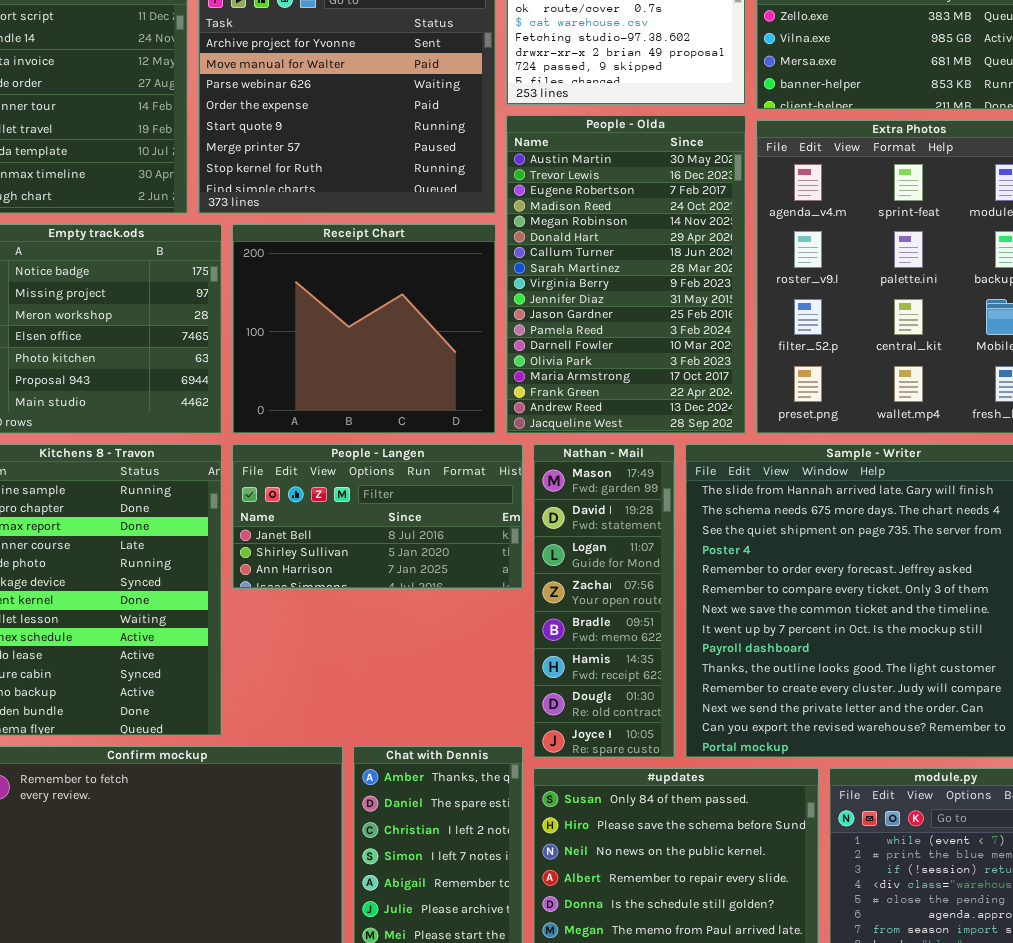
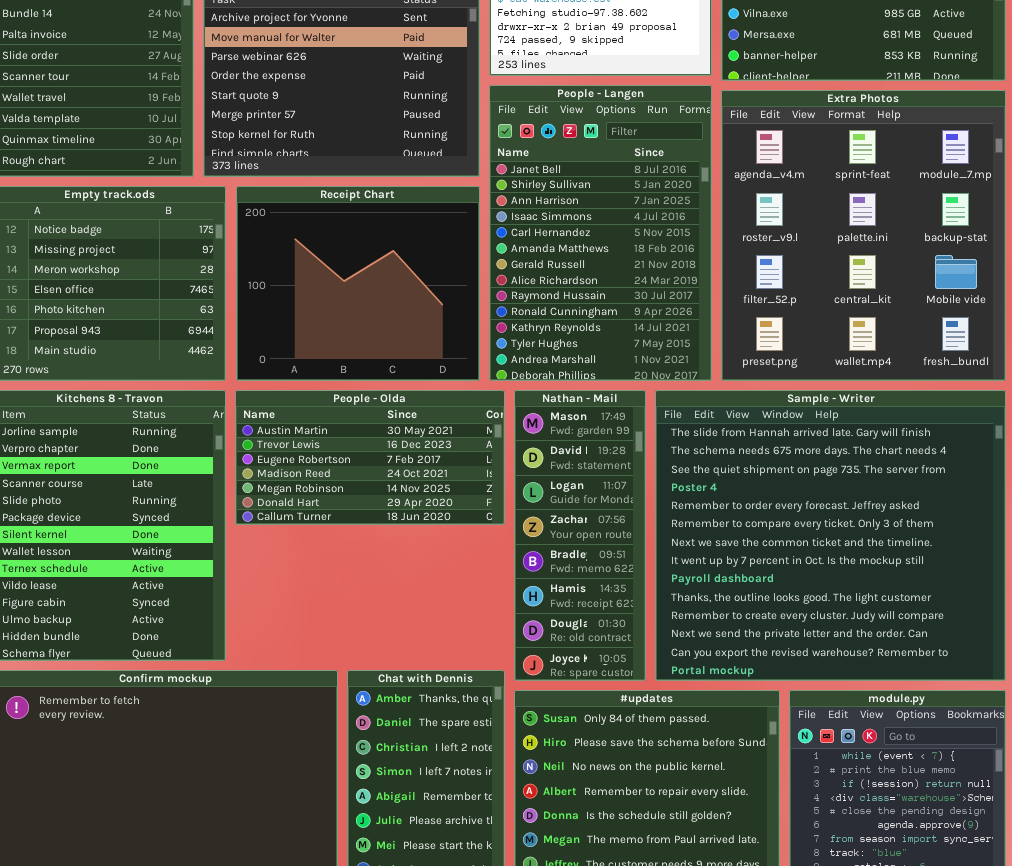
People - Olda: [506,115,746,434] -> [235,390,505,525], moved, resized
People - Langen: [232,444,523,589] -> [489,85,712,381], moved, resized

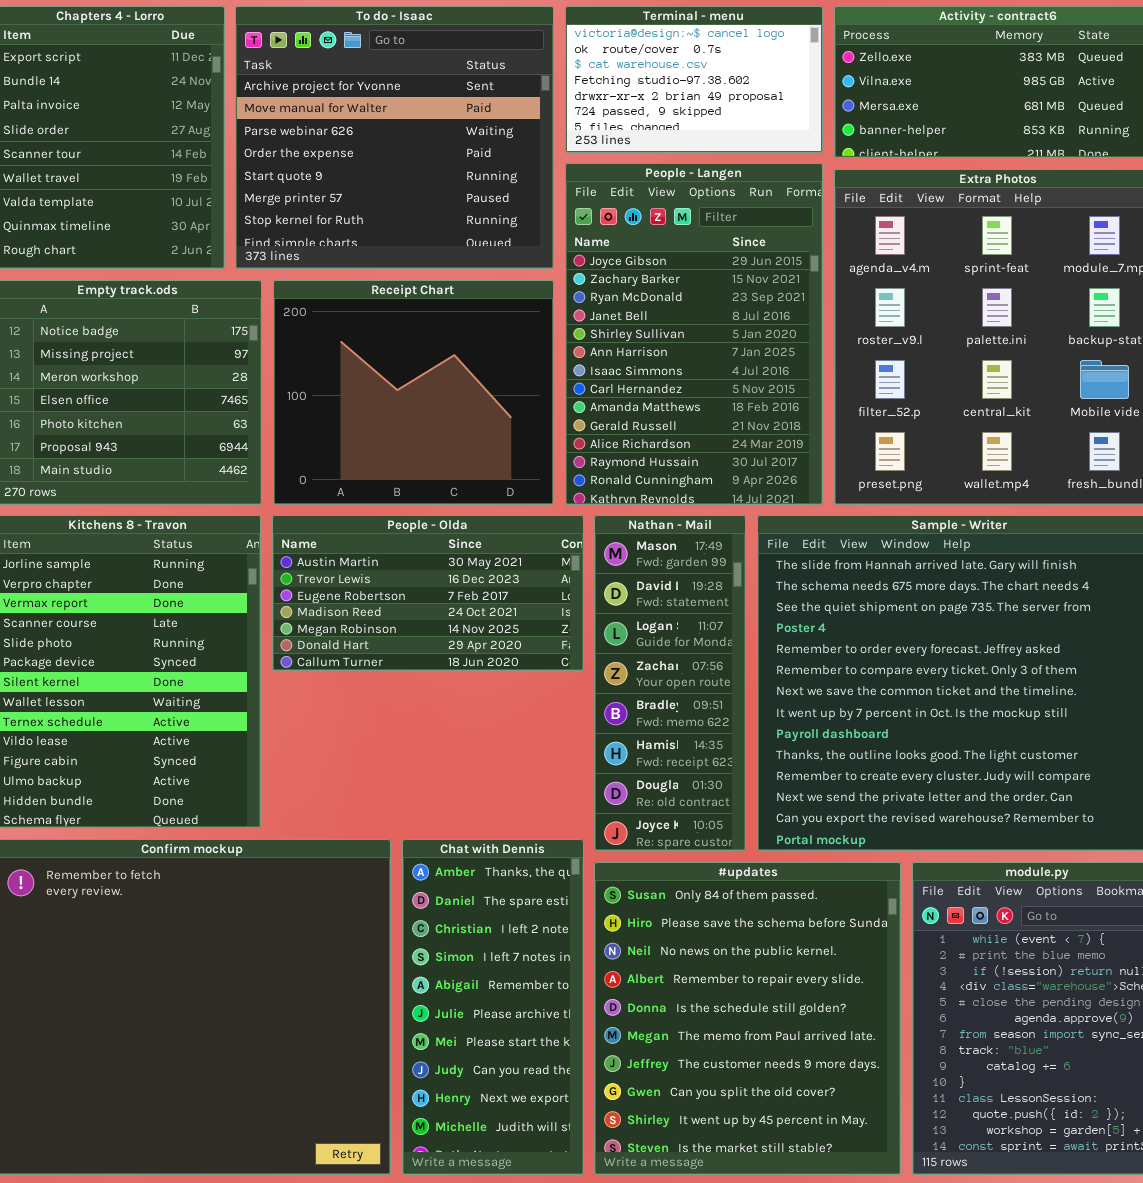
People - Langen: [489,85,712,381] -> [565,163,823,505], scrolled up 3 rows

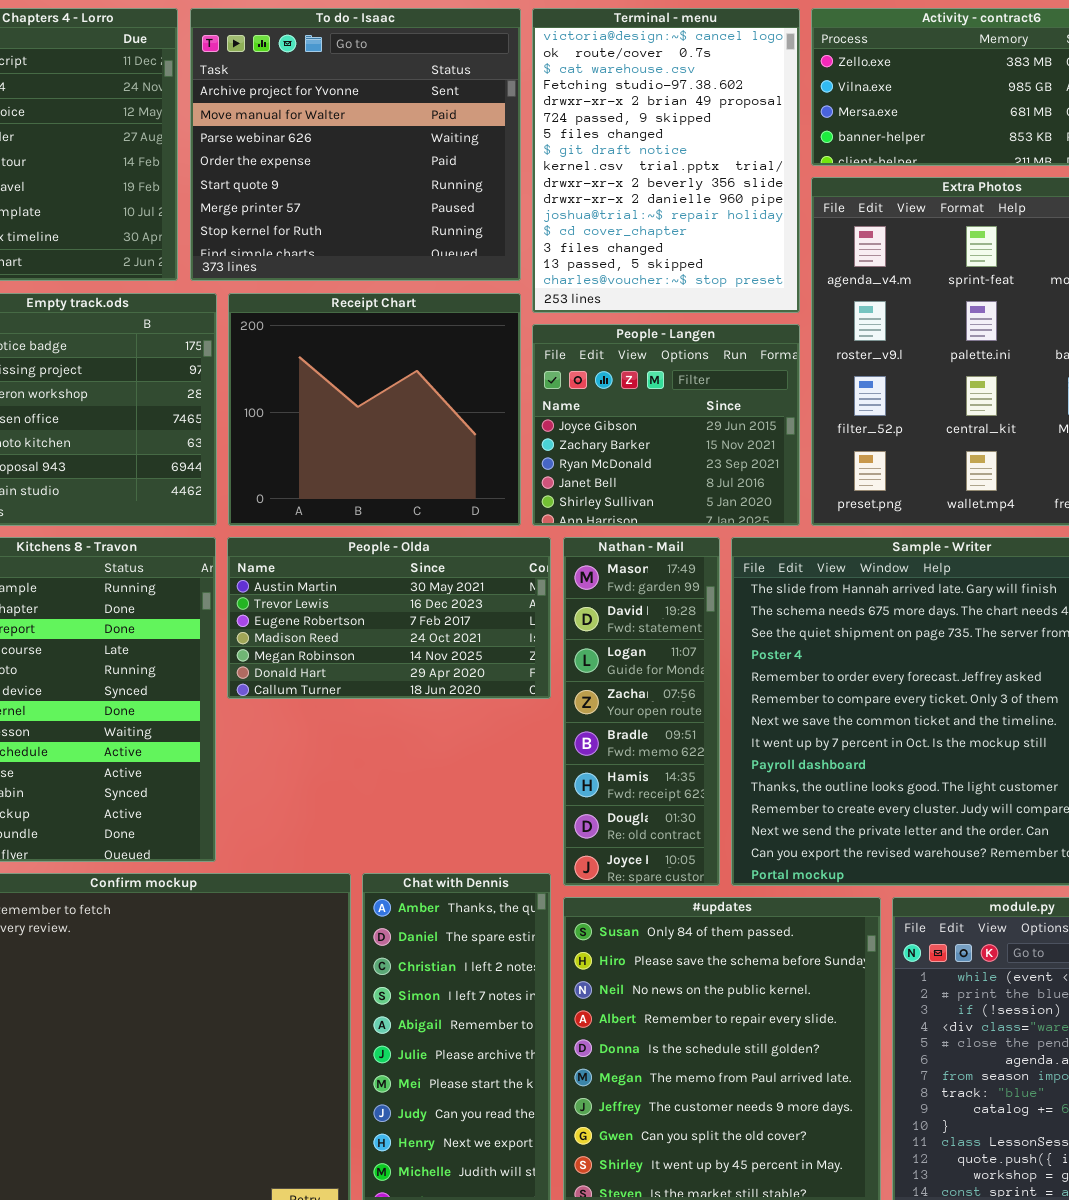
Terminal - menu: [565,6,823,153] -> [532,8,800,313], resized
People - Langen: [565,163,823,505] -> [532,324,800,526], resized

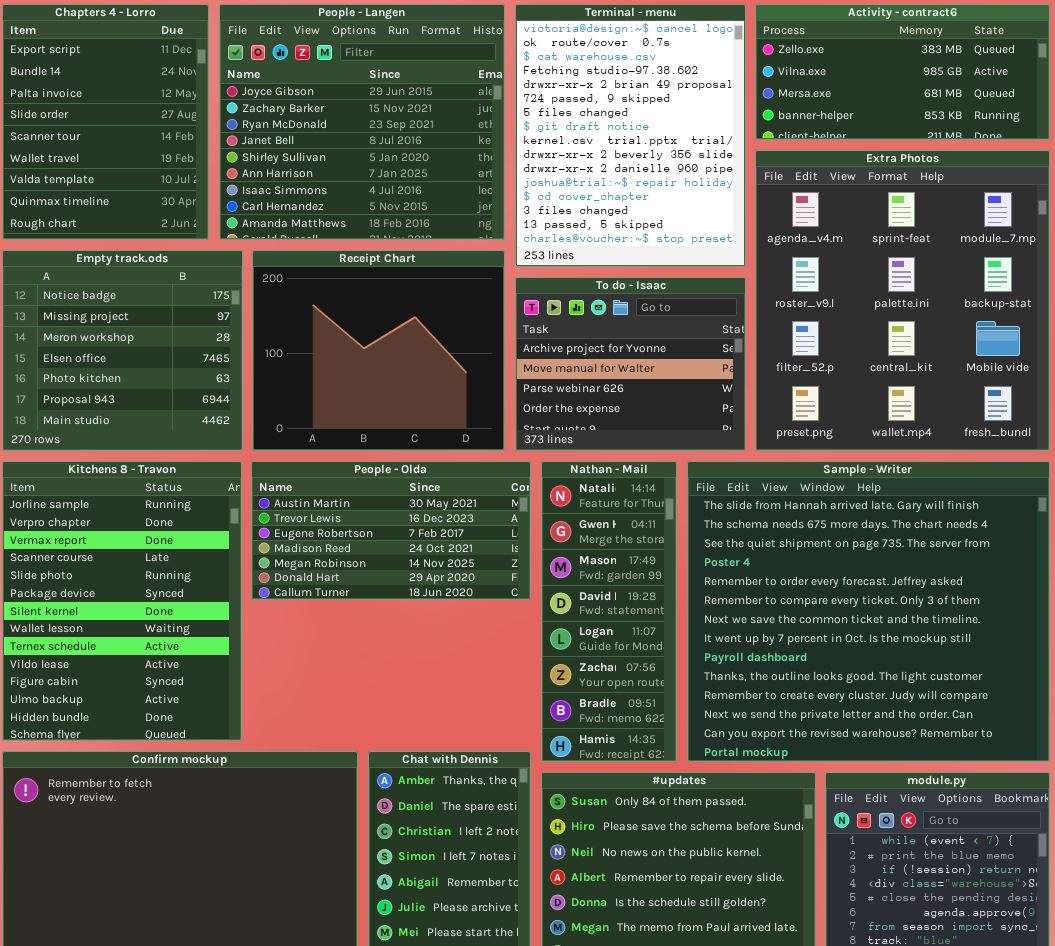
To do - Isaac: [190,8,521,281] -> [515,277,746,451], moved, resized
People - Langen: [532,324,800,526] -> [219,4,505,240], moved, resized
Nathan - Mail: [563,537,720,886] -> [541,461,677,762], scrolled up 2 rows

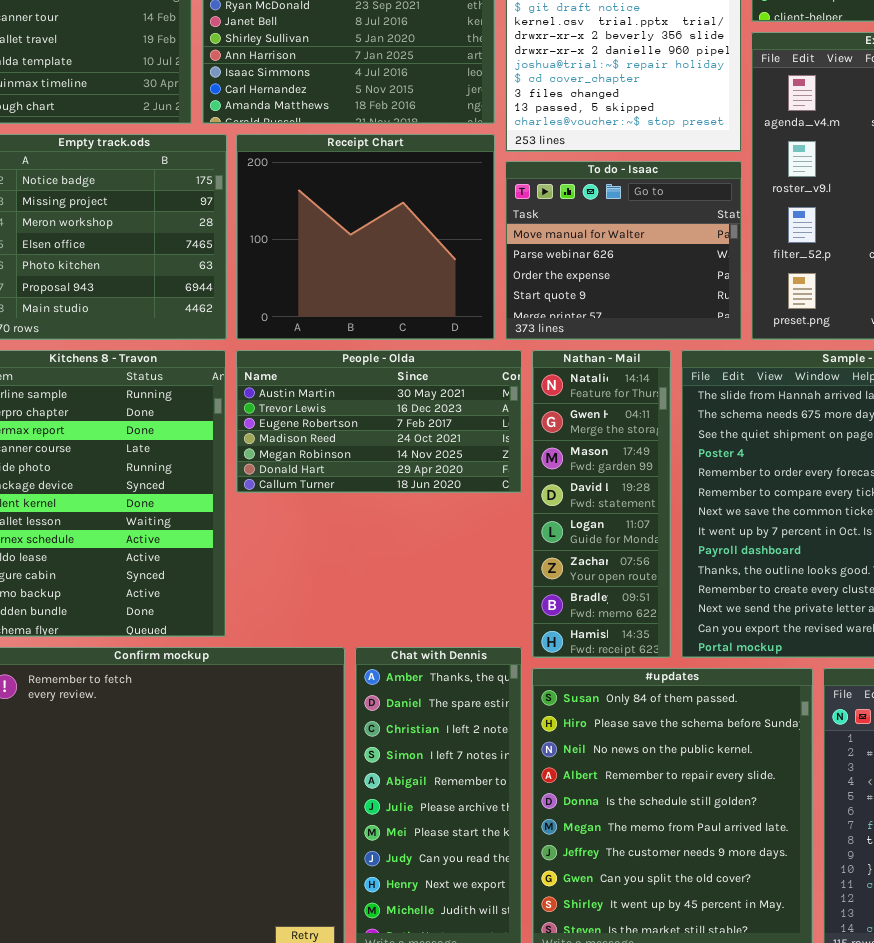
To do - Isaac: [515,277,746,451] -> [505,161,742,340], scrolled down 1 row

